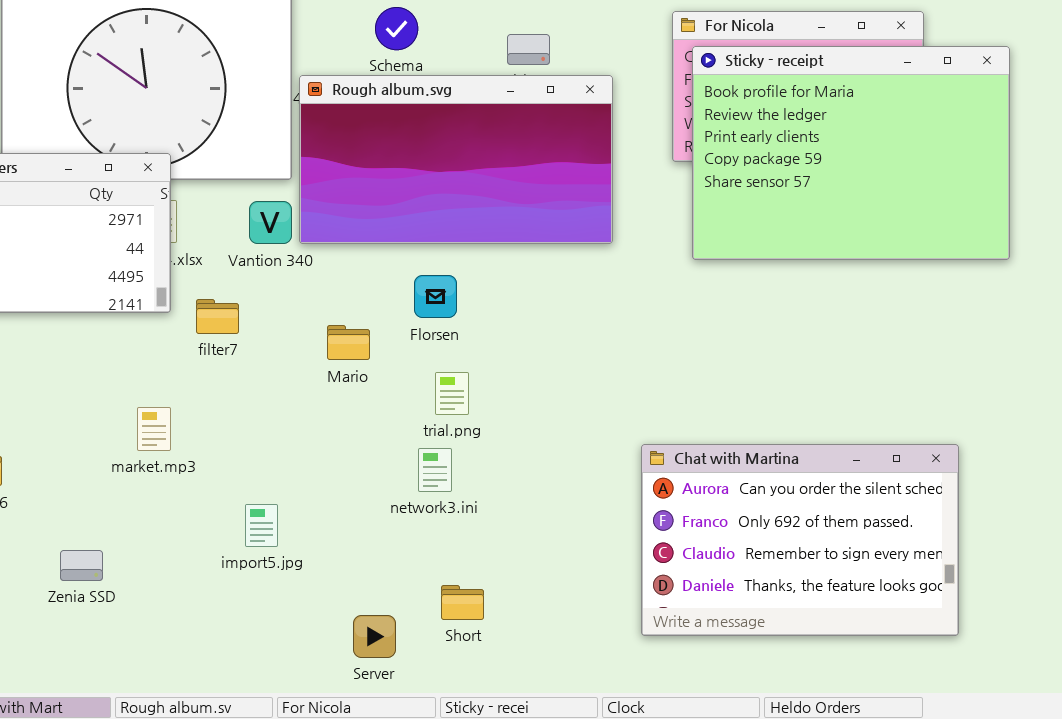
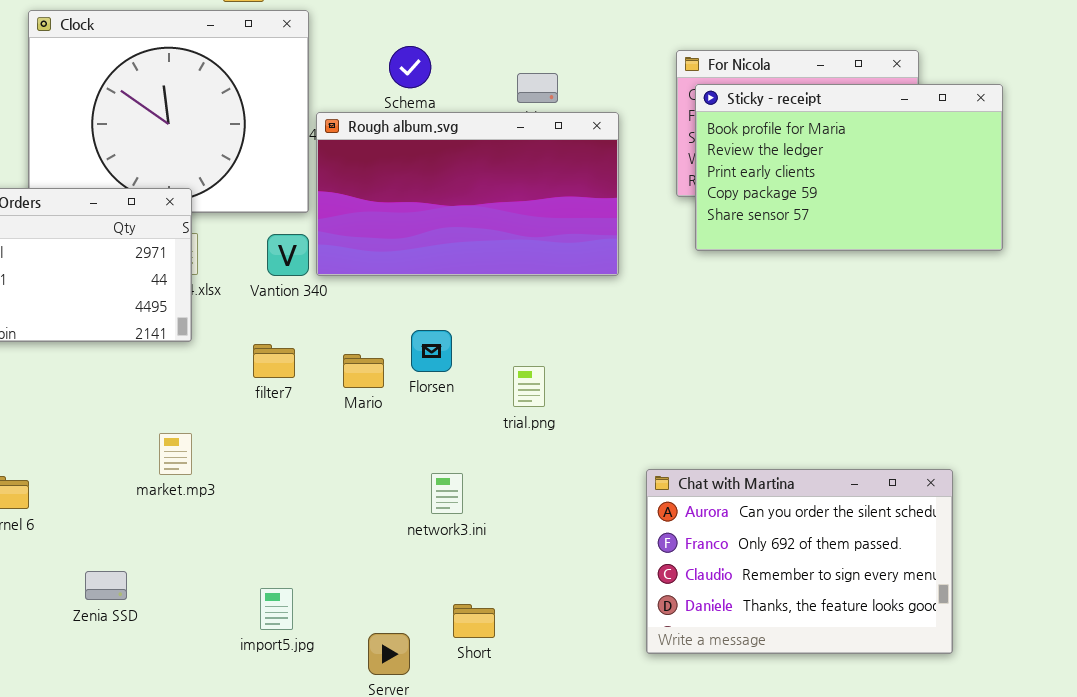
Sticky - receipt: [692,46,1010,260] -> [695,84,1003,251], resized
Florsen: [414,275,457,318] -> [411,330,452,372], moved
filter7: [196,299,239,334] -> [253,344,295,378], moved
trial.png: [435,372,469,415] -> [513,366,545,407], moved
import5.jpg: [245,504,278,547] -> [260,588,293,630], moved

